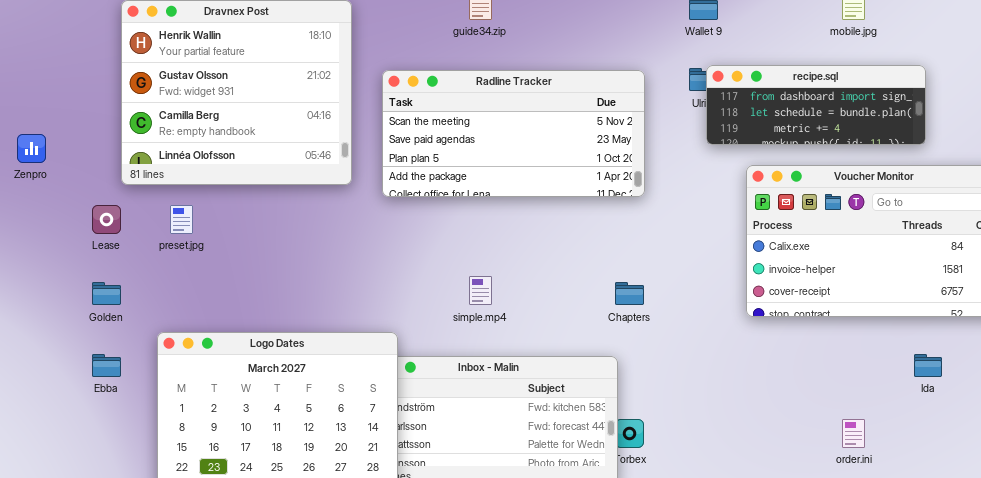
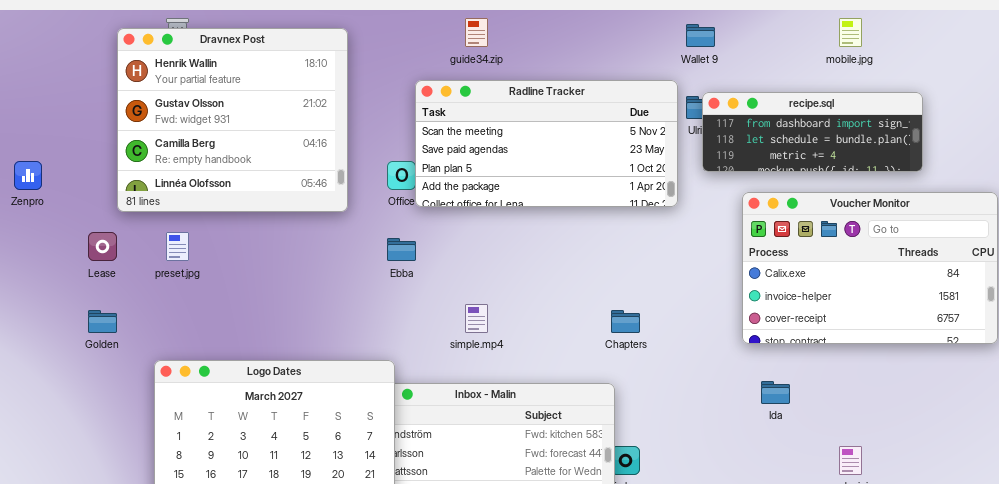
Radline Tracker: [382,70,645,197] -> [415,80,678,207], moved
Ebba: [92,354,121,377] -> [387,238,416,261], moved
Ida: [914,354,942,377] -> [761,381,790,404], moved

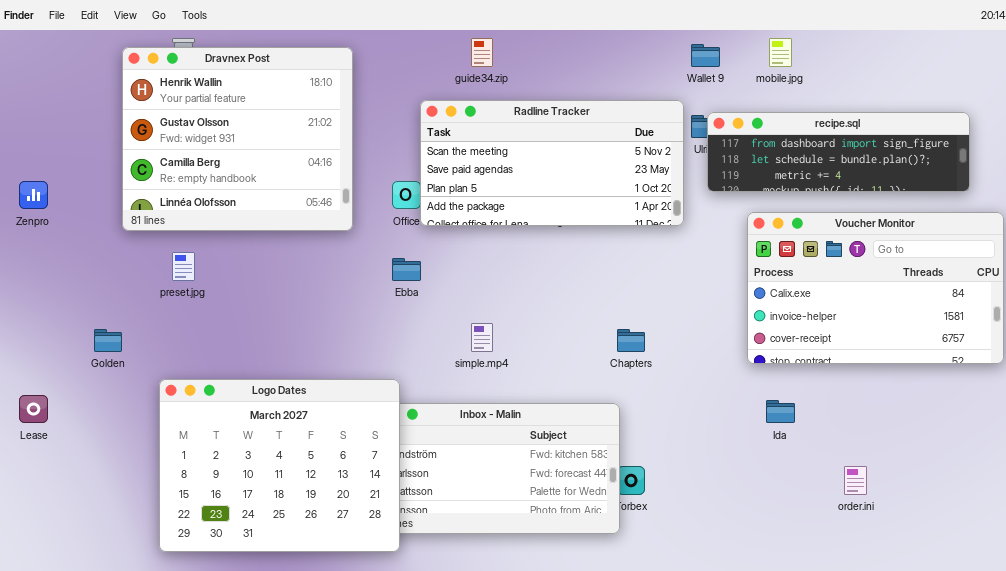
mobile.jpg: [839,18,862,47] -> [769,38,792,67], moved
recipe.sql: [702,92,923,172] -> [707,112,970,192], resized
Lease: [88,232,117,261] -> [19,395,48,423], moved

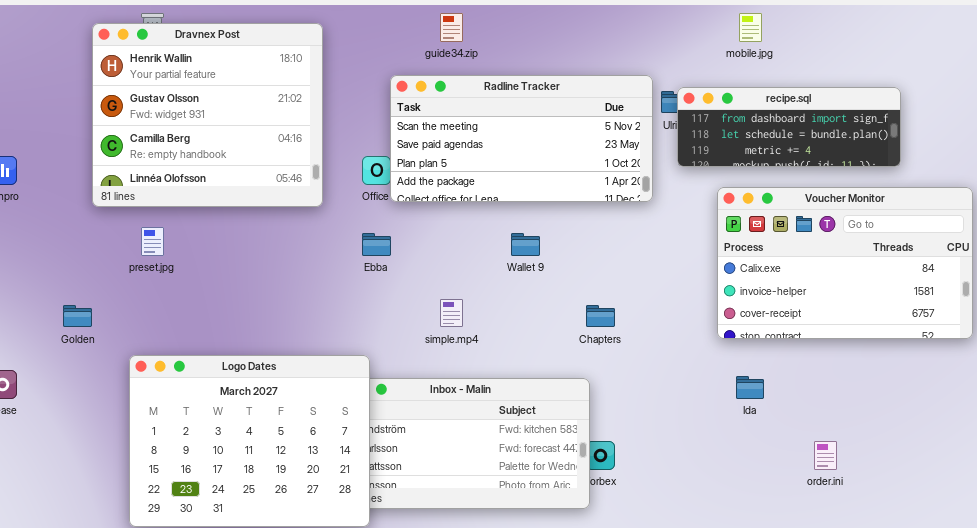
Wallet 9: [691,44,720,67] -> [511,233,540,256], moved
recipe.sql: [707,112,970,192] -> [677,87,901,167], resized

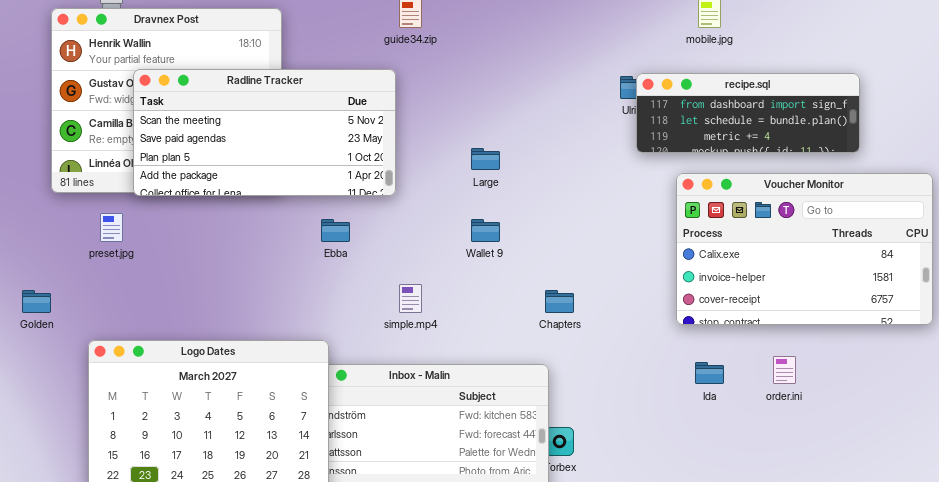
Radline Tracker: [390,75,653,202] -> [133,69,396,196], moved
order.ini: [814,441,837,470] -> [773,356,796,384], moved

